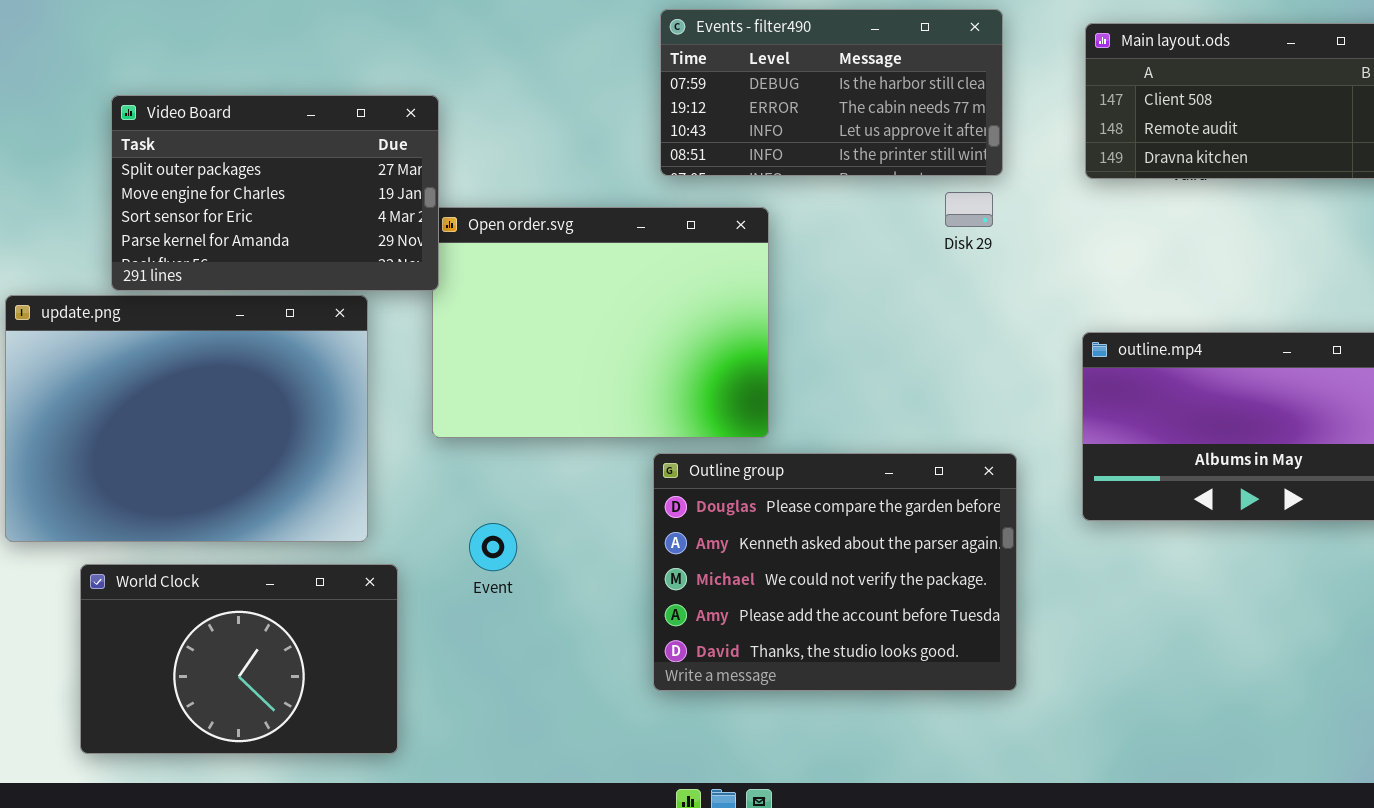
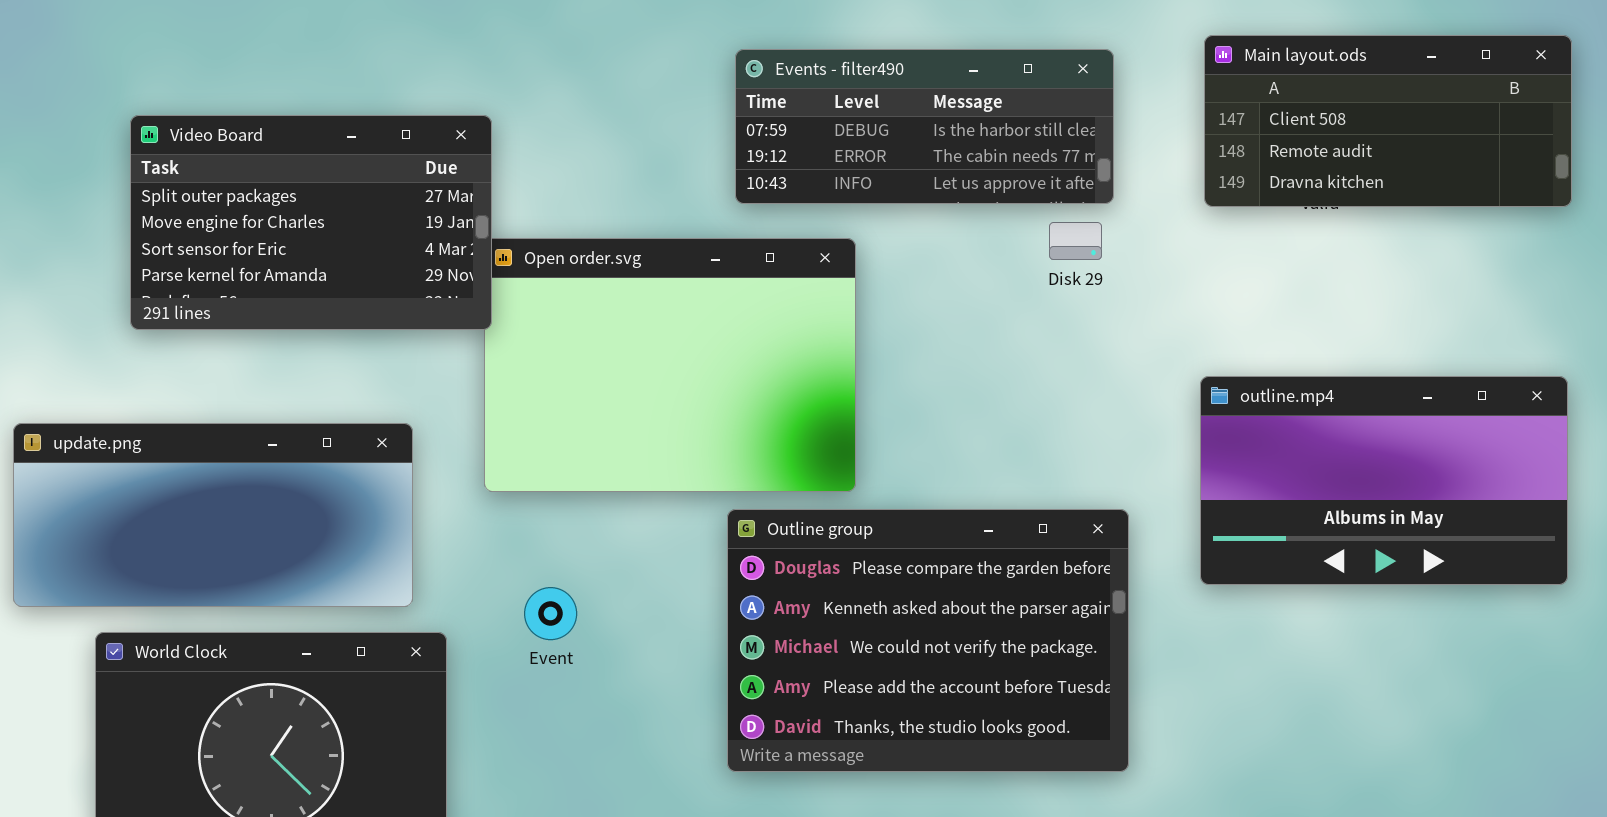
Events - filter490: [660,9,1003,176] -> [735,49,1114,204], resized
update.png: [5,295,368,542] -> [13,423,413,607], resized

